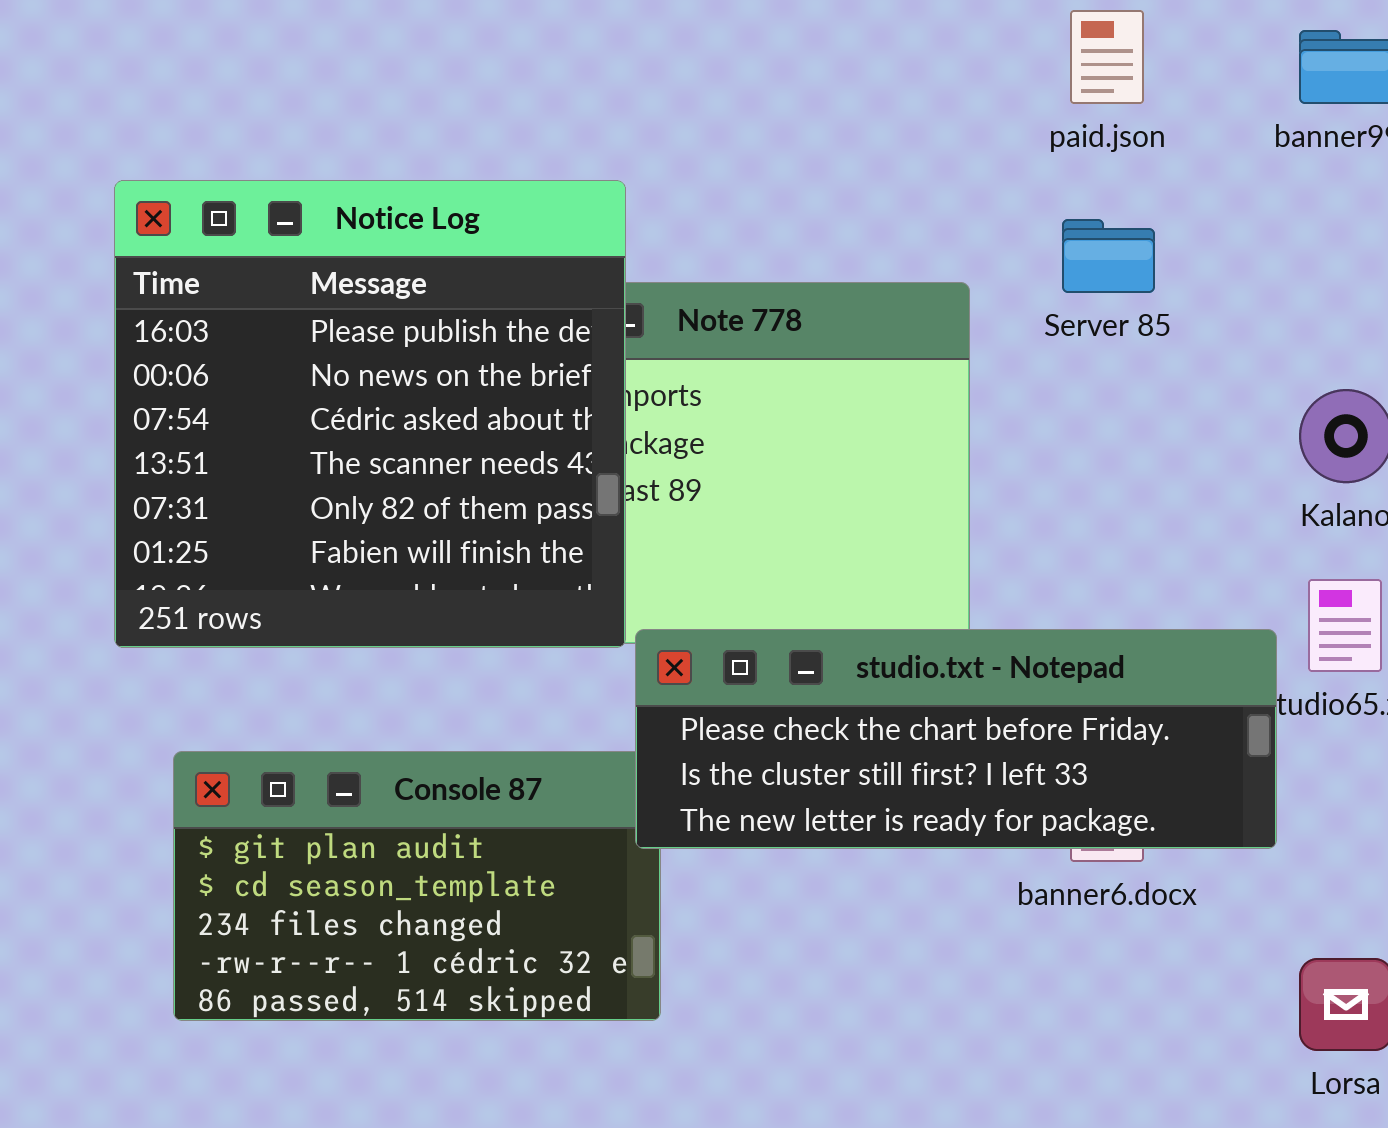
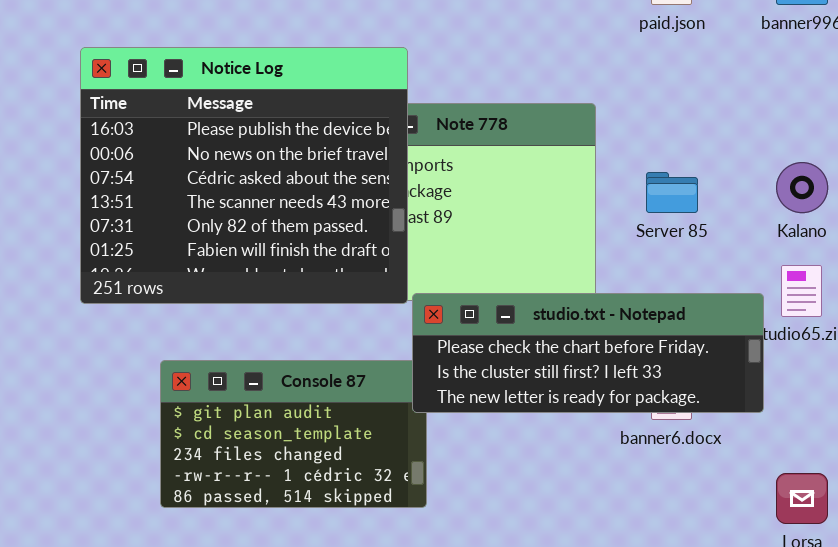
Notice Log: [114,180,626,648] -> [80,47,408,304], resized
Server 85: [1062,219,1155,293] -> [646,172,698,213], moved

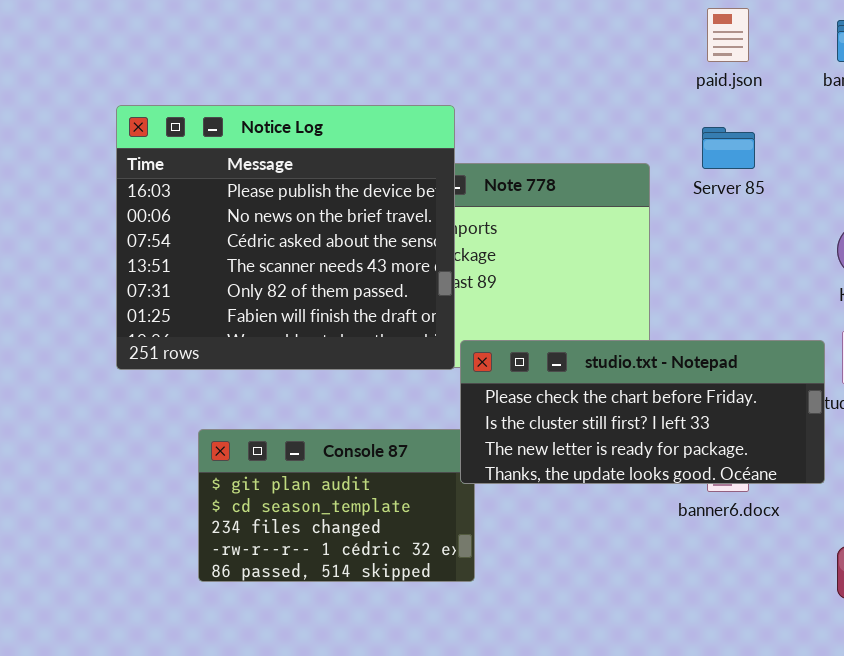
Server 85: [646,172,698,213] -> [702,127,755,169], moved
studio.txt - Notepad: [412,293,764,413] -> [460,340,825,484], resized

